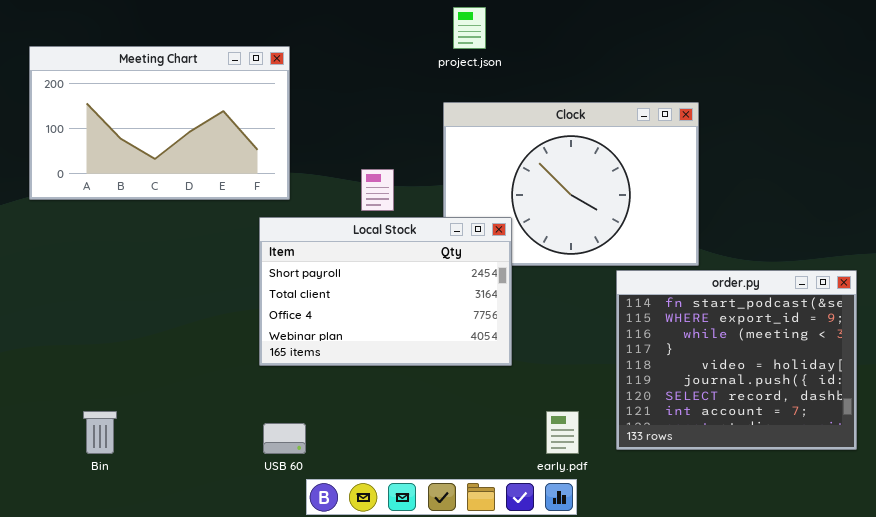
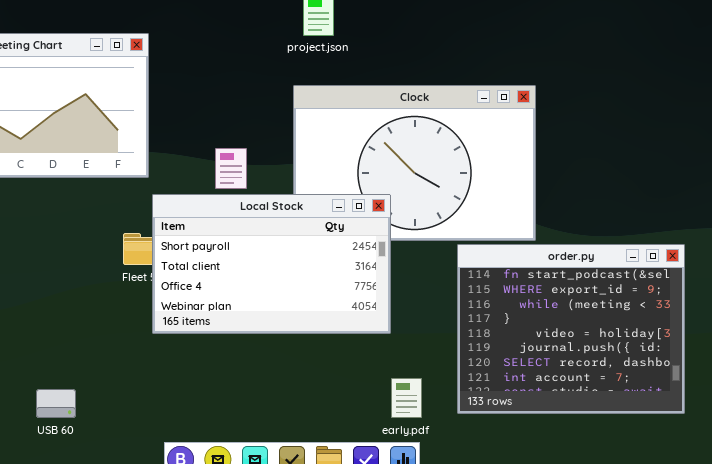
Local Stock: [259,217,512,366] -> [152,194,391,334], moved
USB 60: [263,423,306,454] -> [36,389,76,418], moved

